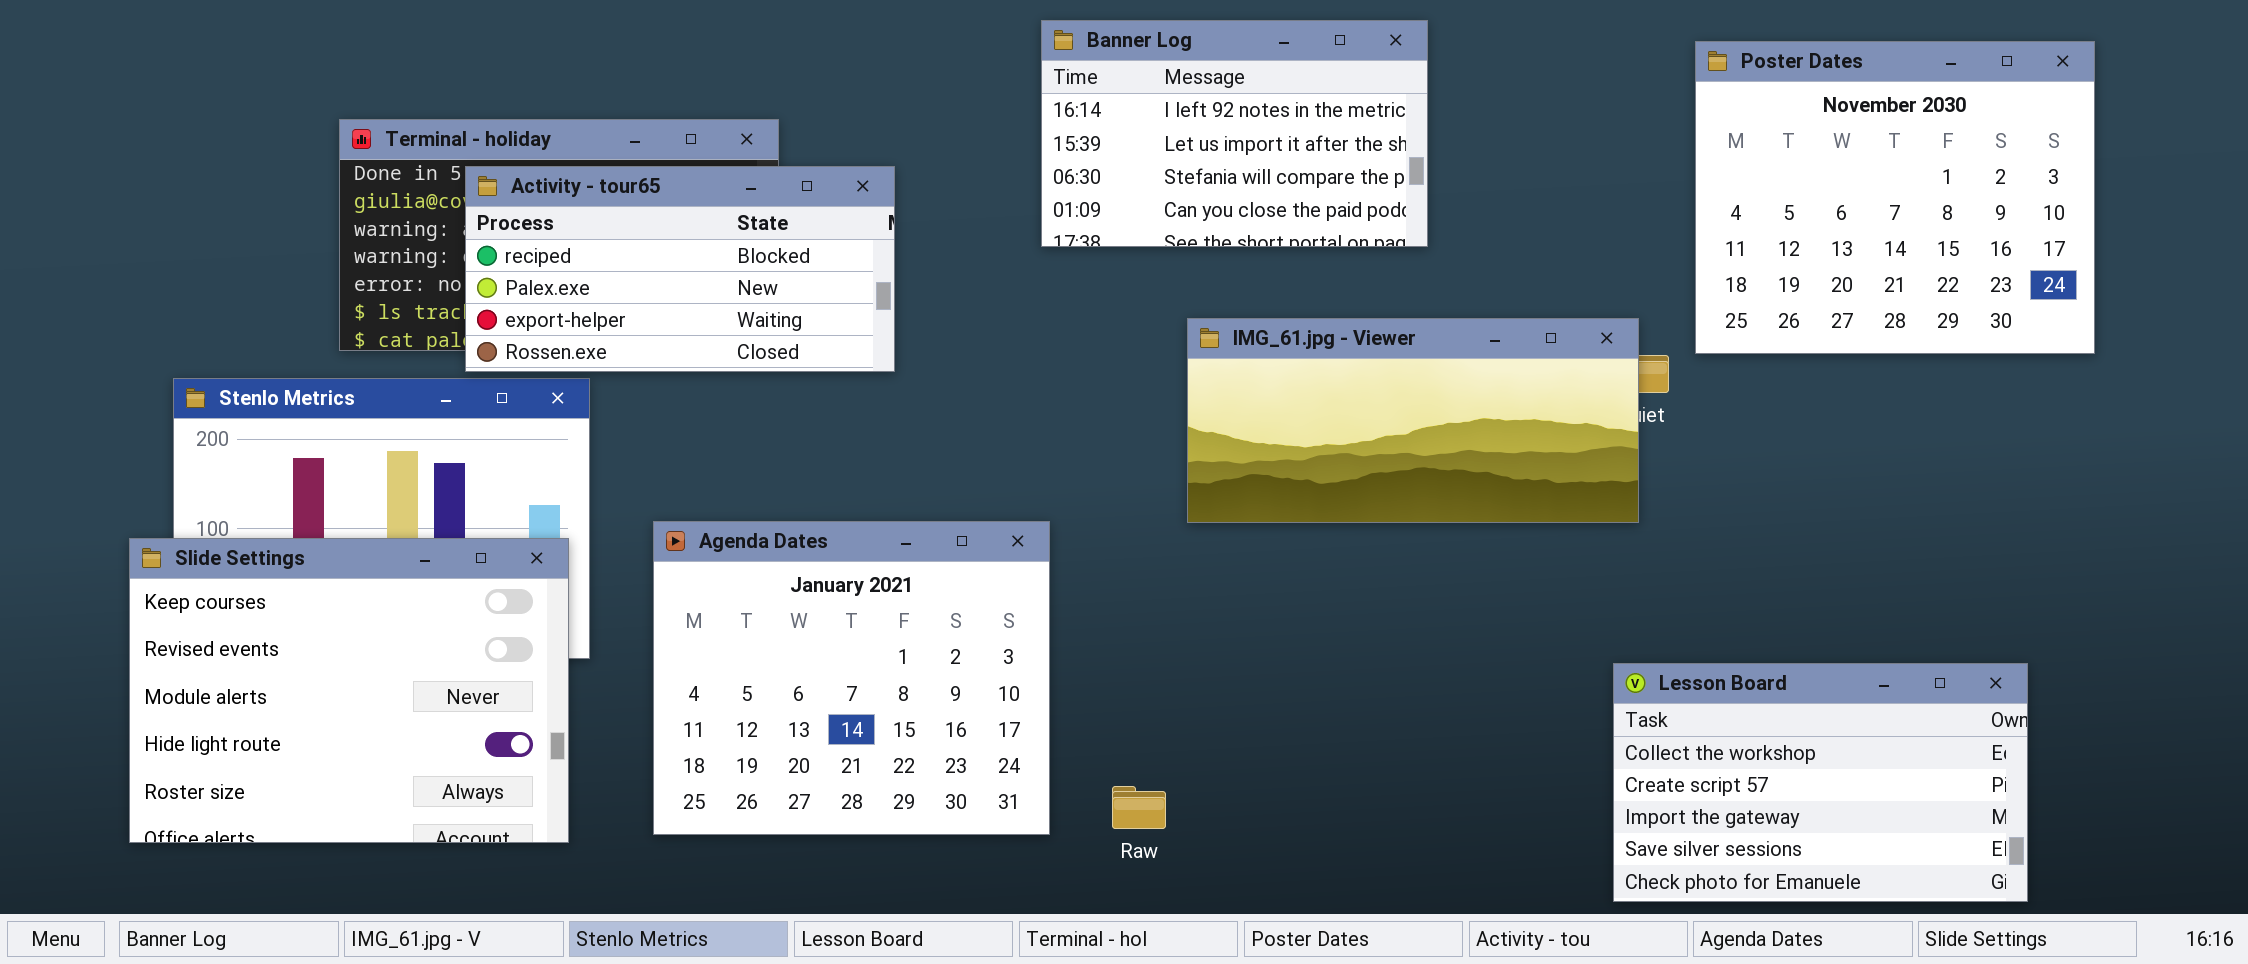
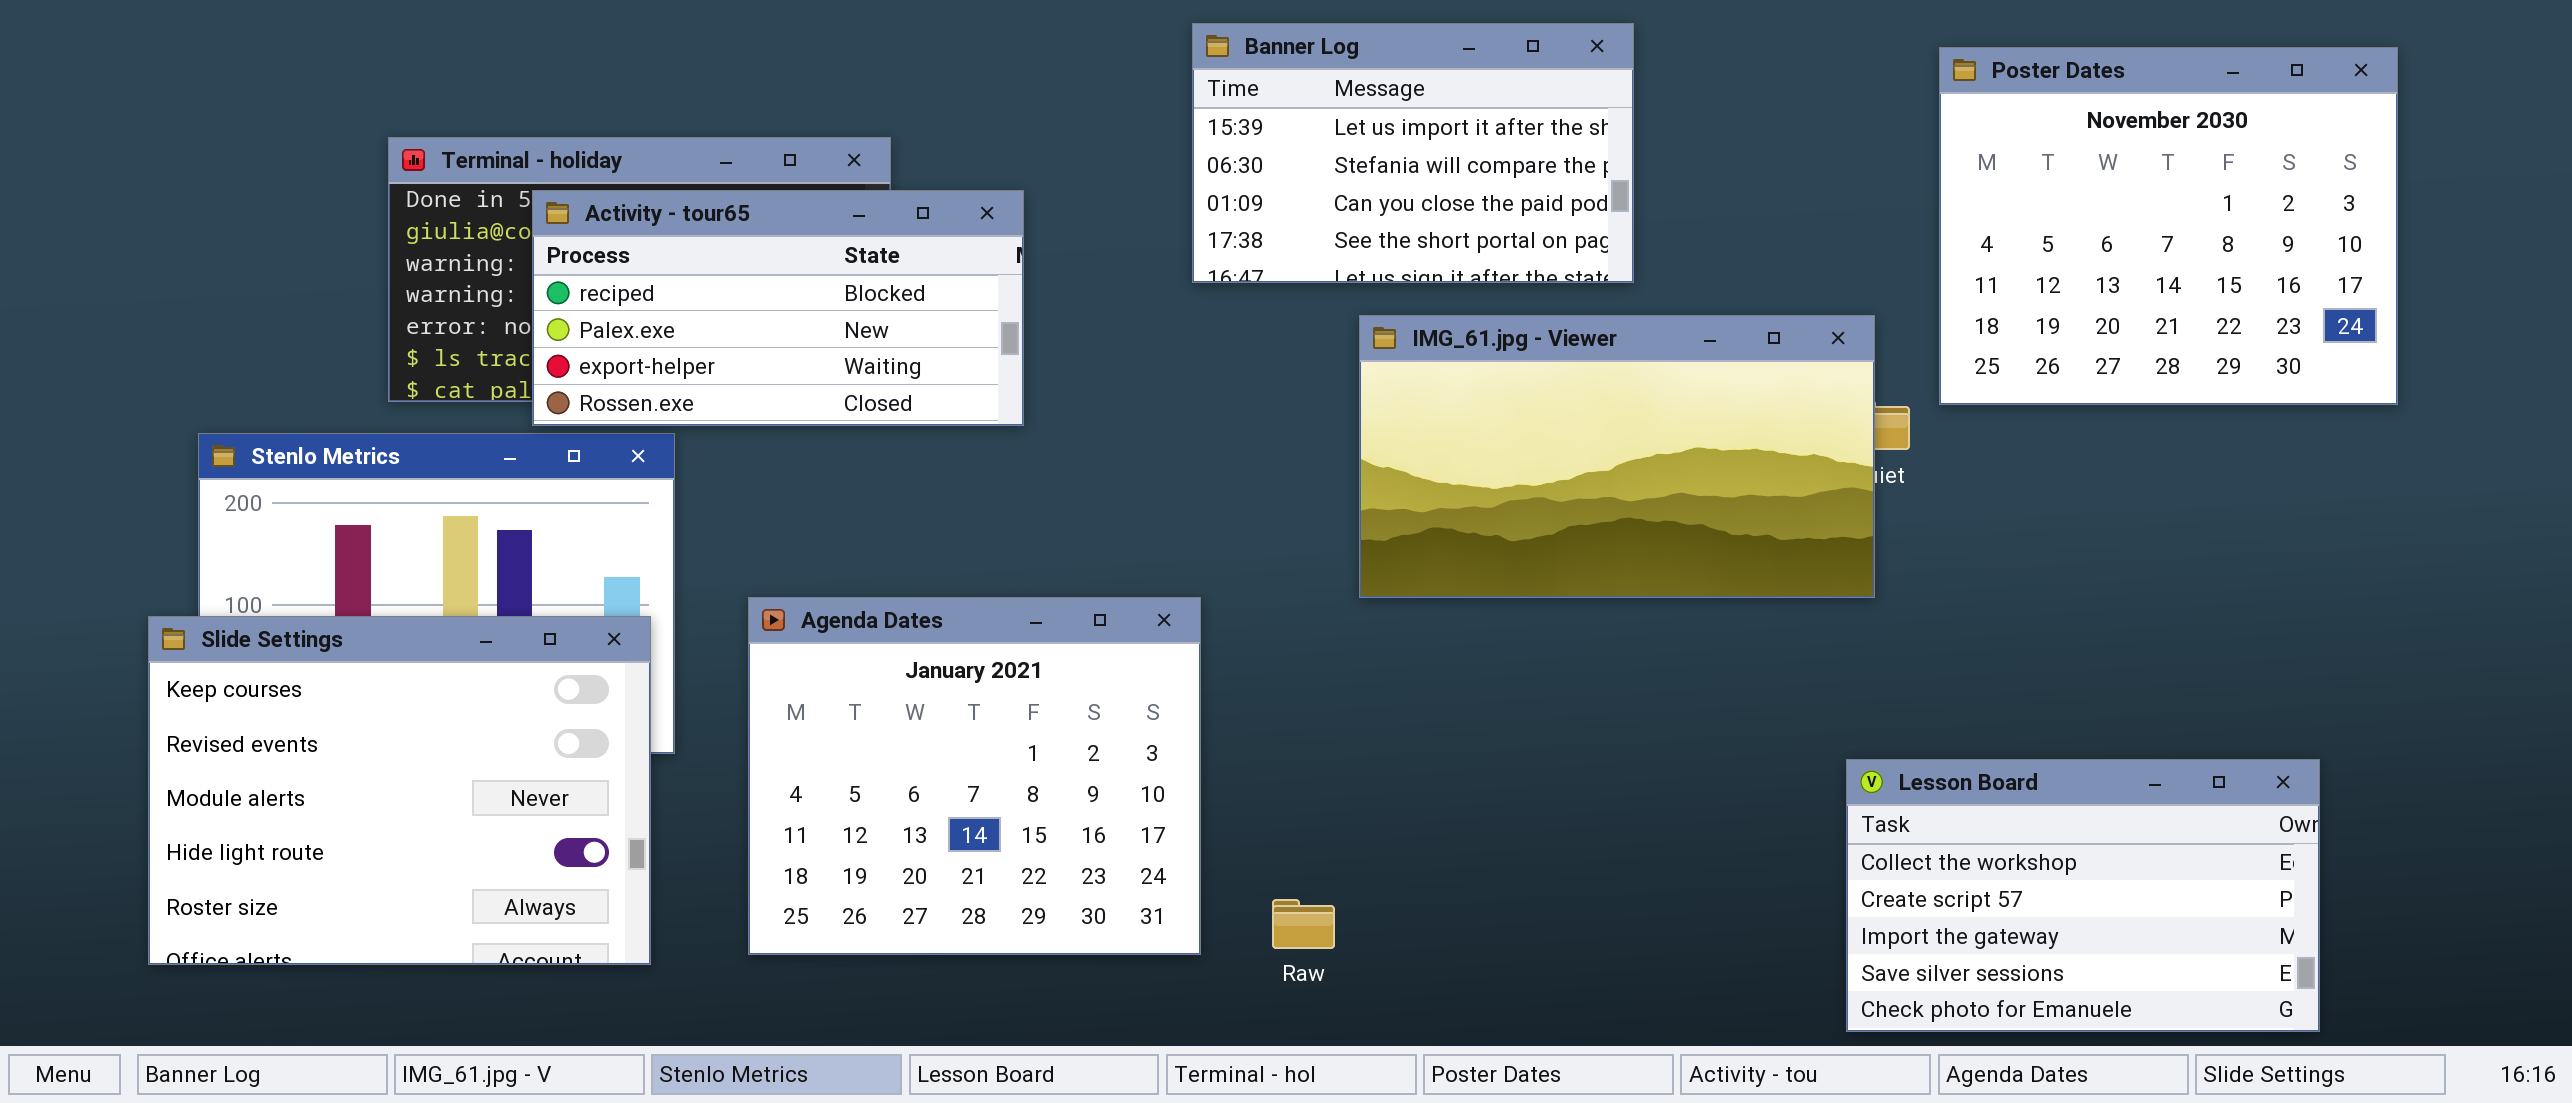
Banner Log: [1041,20,1428,247] -> [1192,23,1634,283], scrolled down 1 row
IMG_61.jpg - Viewer: [1187,318,1639,523] -> [1359,315,1875,598], resized

